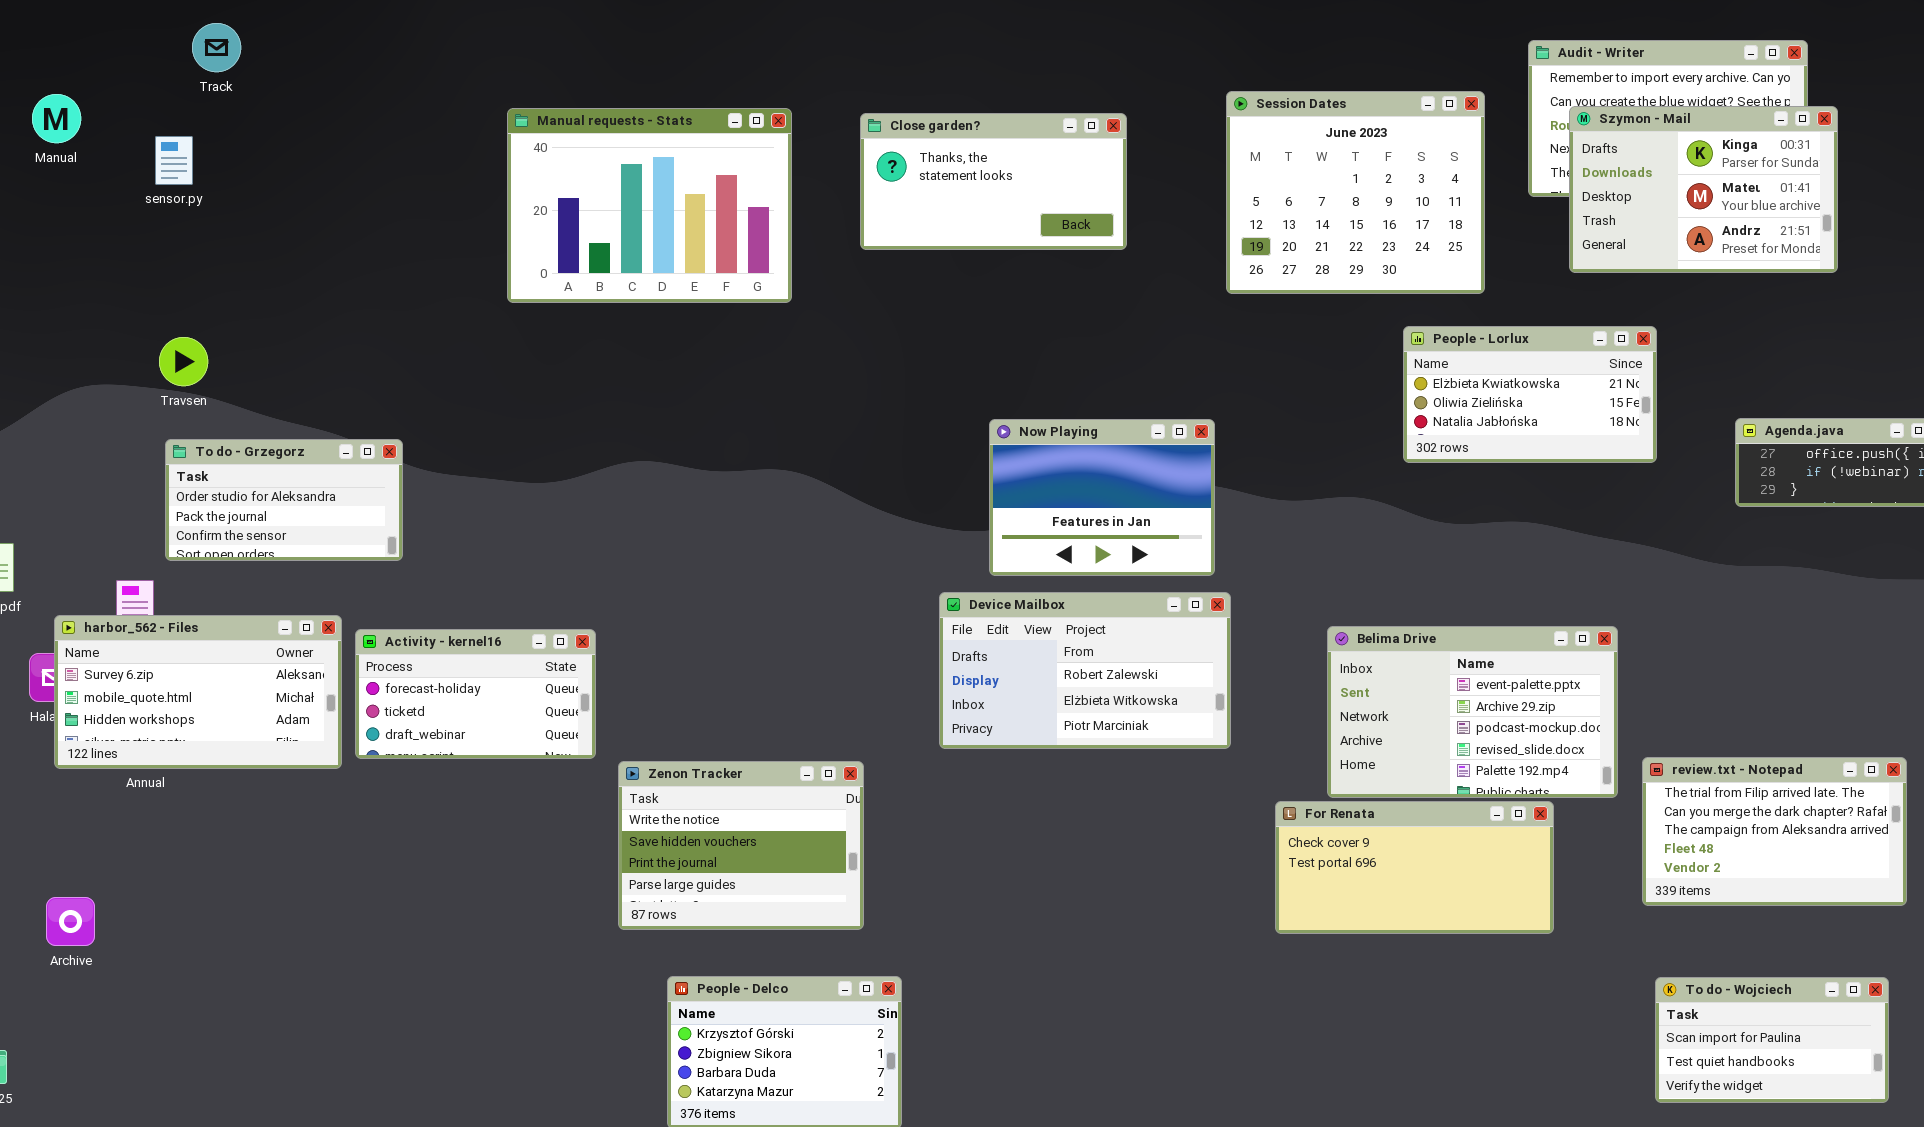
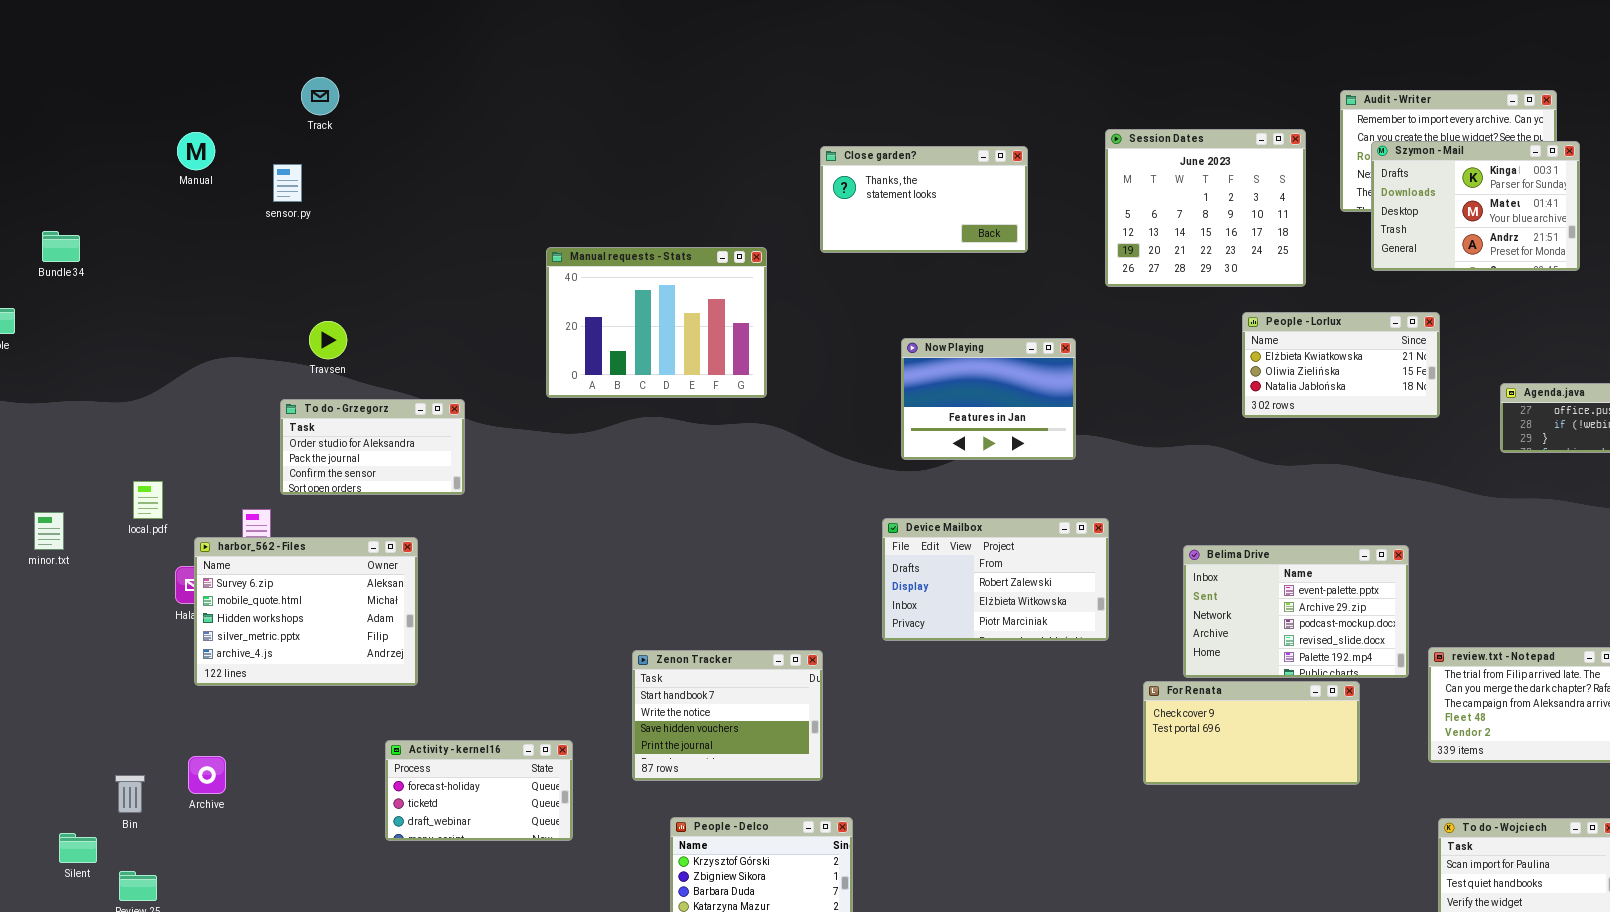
Manual requests - Stats: [507,108,792,303] -> [546,247,767,398], moved
Travsen: [159,337,208,386] -> [309,321,347,359], moved
Now Playing: [989,419,1215,576] -> [901,338,1076,460], moved
harbor_562 - Files: [54,615,342,769] -> [194,537,418,686], resized
Activity - kernel16: [355,629,596,759] -> [385,740,573,841], moved
Zenon Tracker: [618,761,864,930] -> [632,650,823,781], scrolled up 1 row

